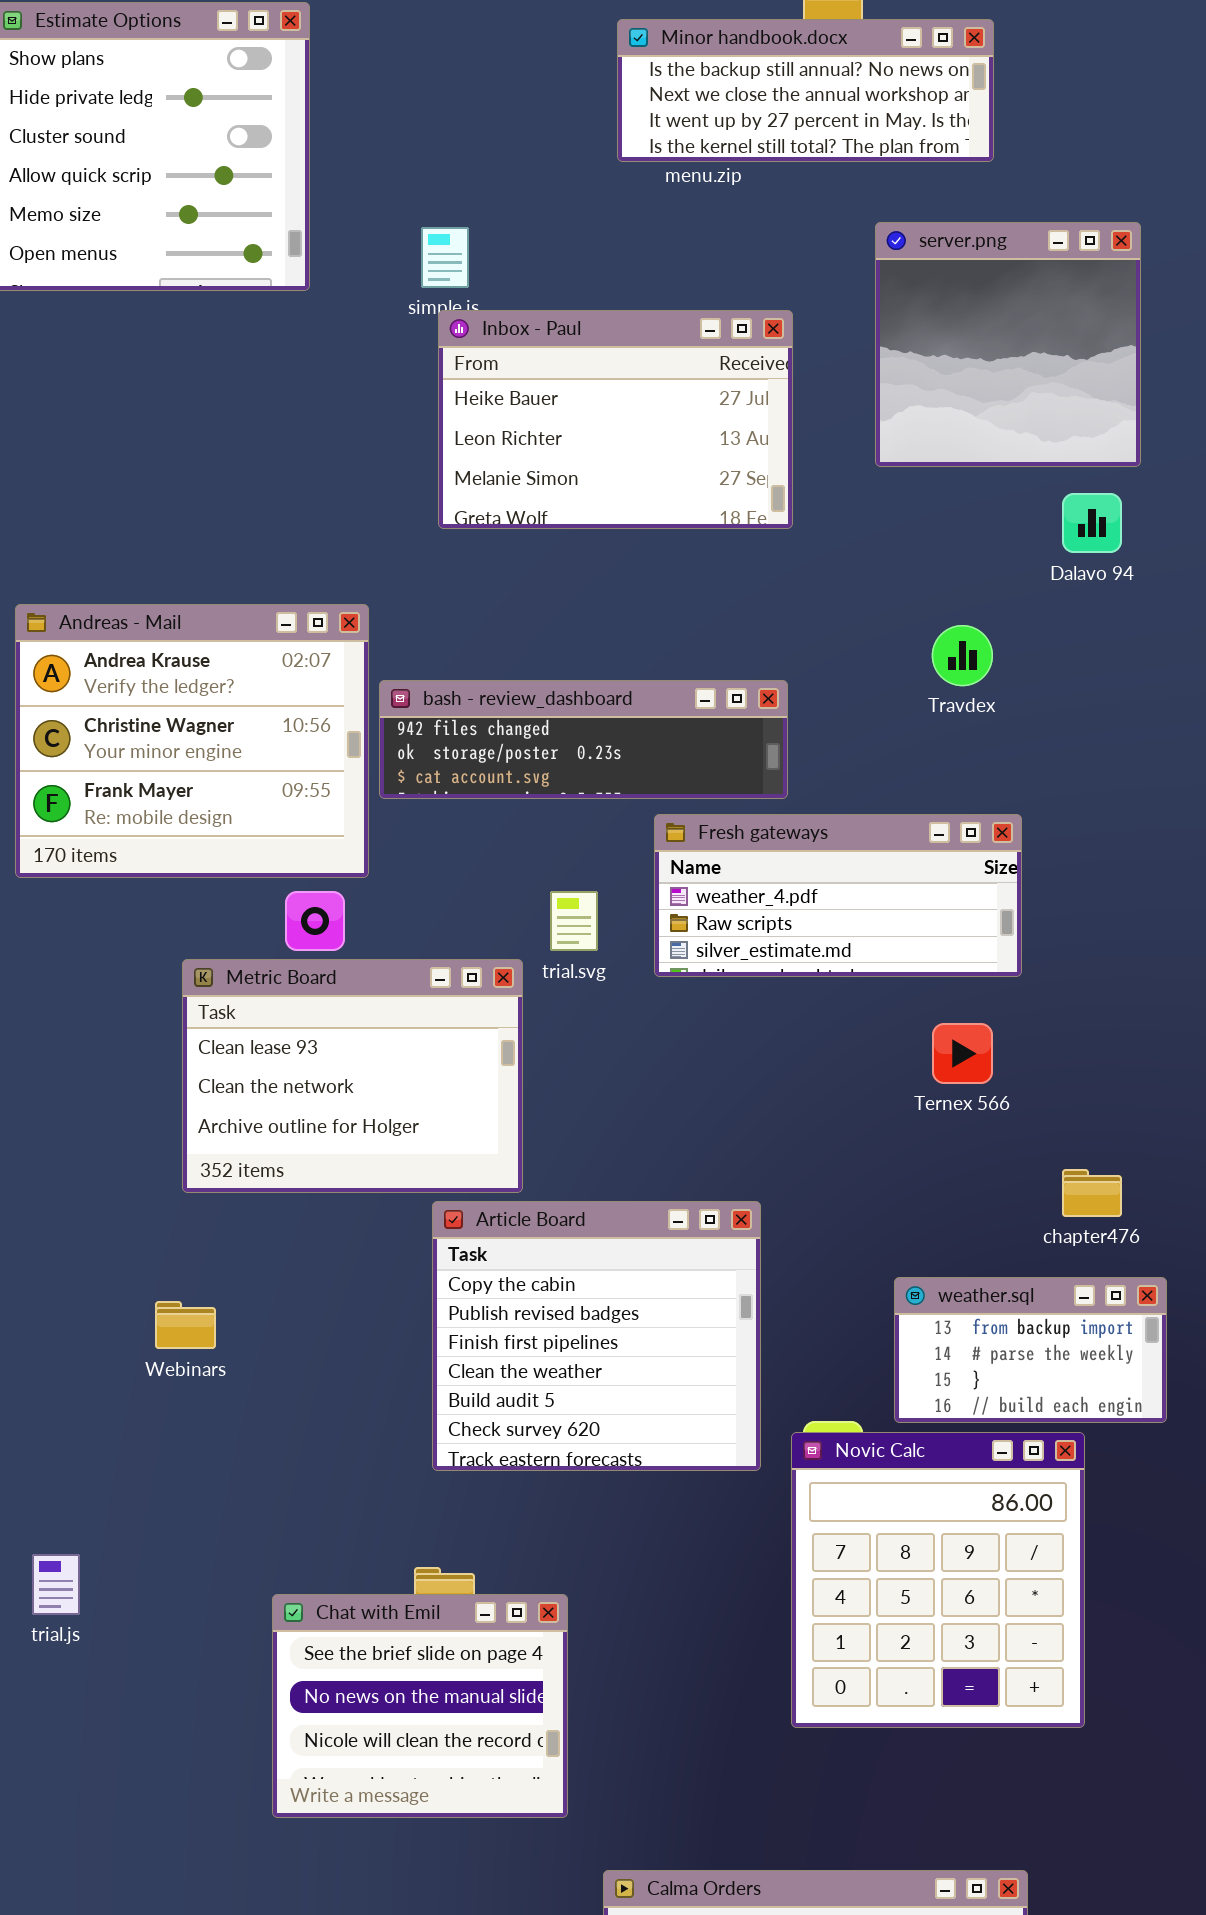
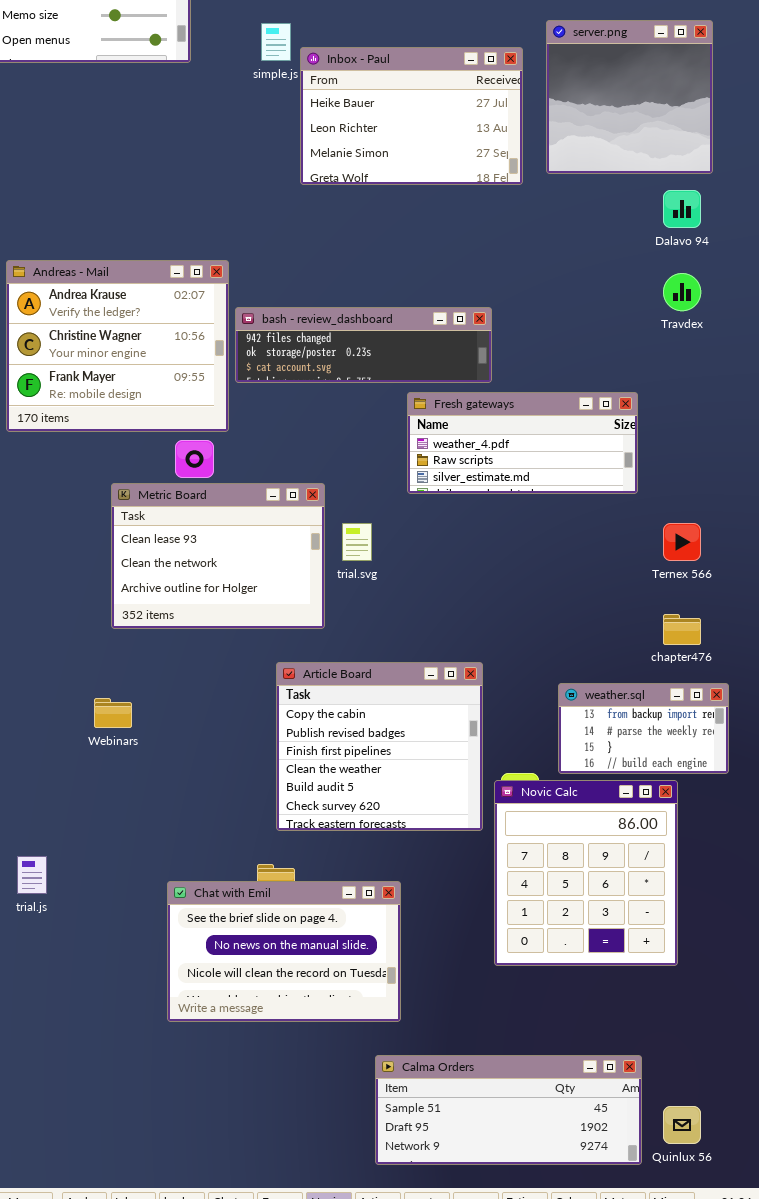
Inbox - Paul: [438,310,793,529] -> [300,47,523,185], moved
Travdex: [932,625,993,686] -> [663,273,701,311], moved
trial.svg: [550,891,598,951] -> [342,523,372,561], moved
Ternex 566: [932,1023,993,1084] -> [663,523,701,561], moved
Article Board: [432,1201,761,1471] -> [276,662,483,831], moved
Chat with Emil: [272,1594,568,1818] -> [167,881,401,1022], resized

